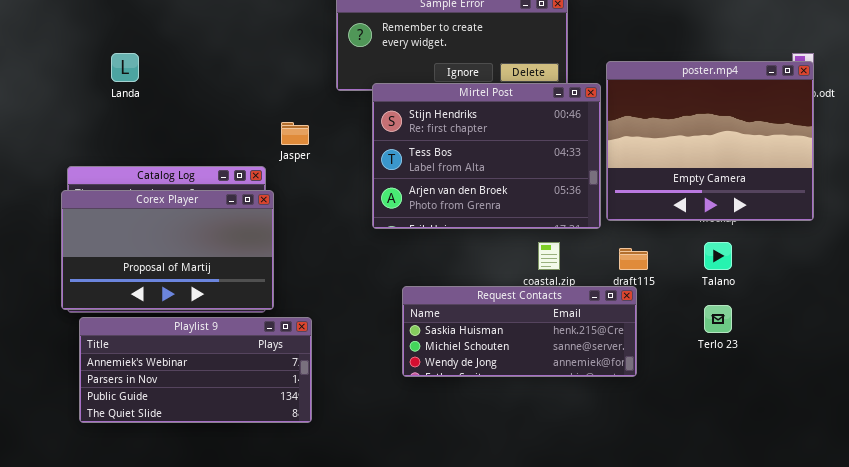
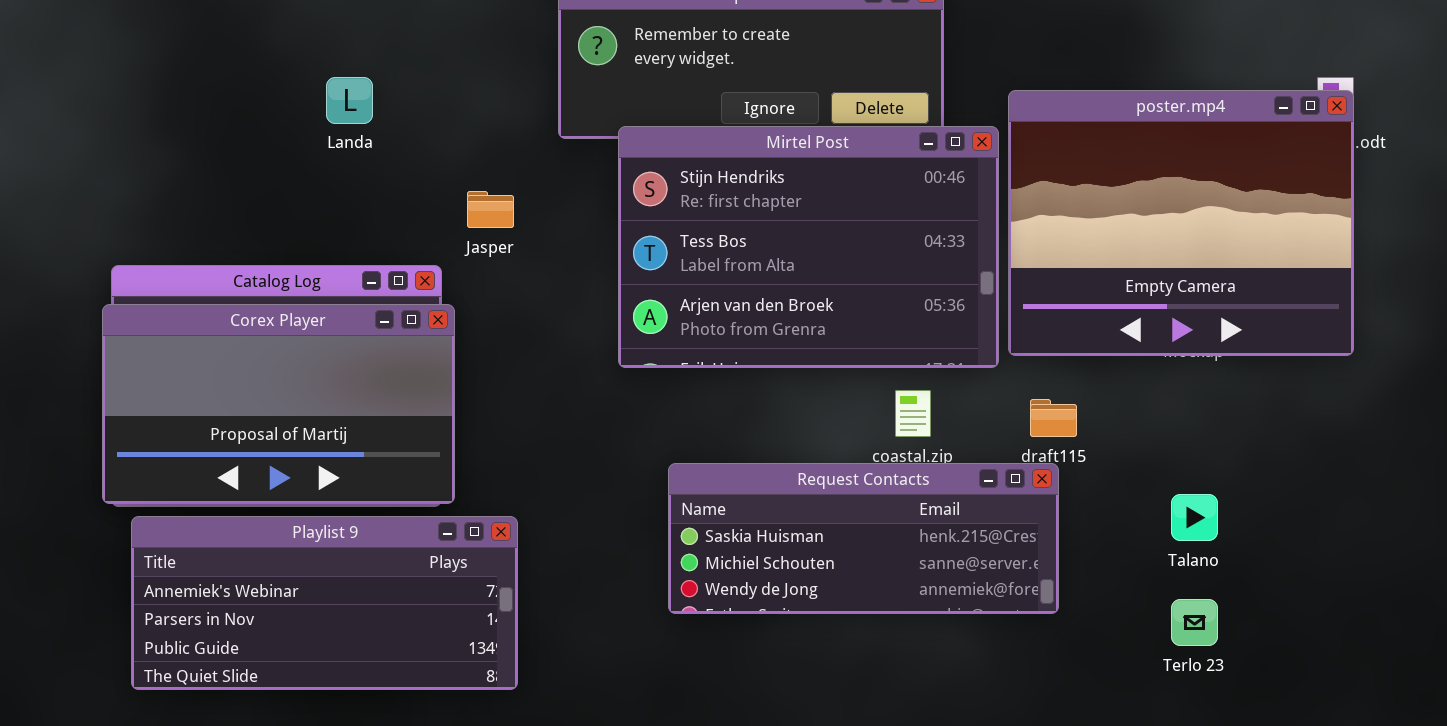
Landa: [111,53,139,82] -> [326,77,373,124], moved
Talano: [704,242,732,270] -> [1171,494,1218,541], moved
Terlo 23: [704,305,732,333] -> [1171,599,1218,646], moved

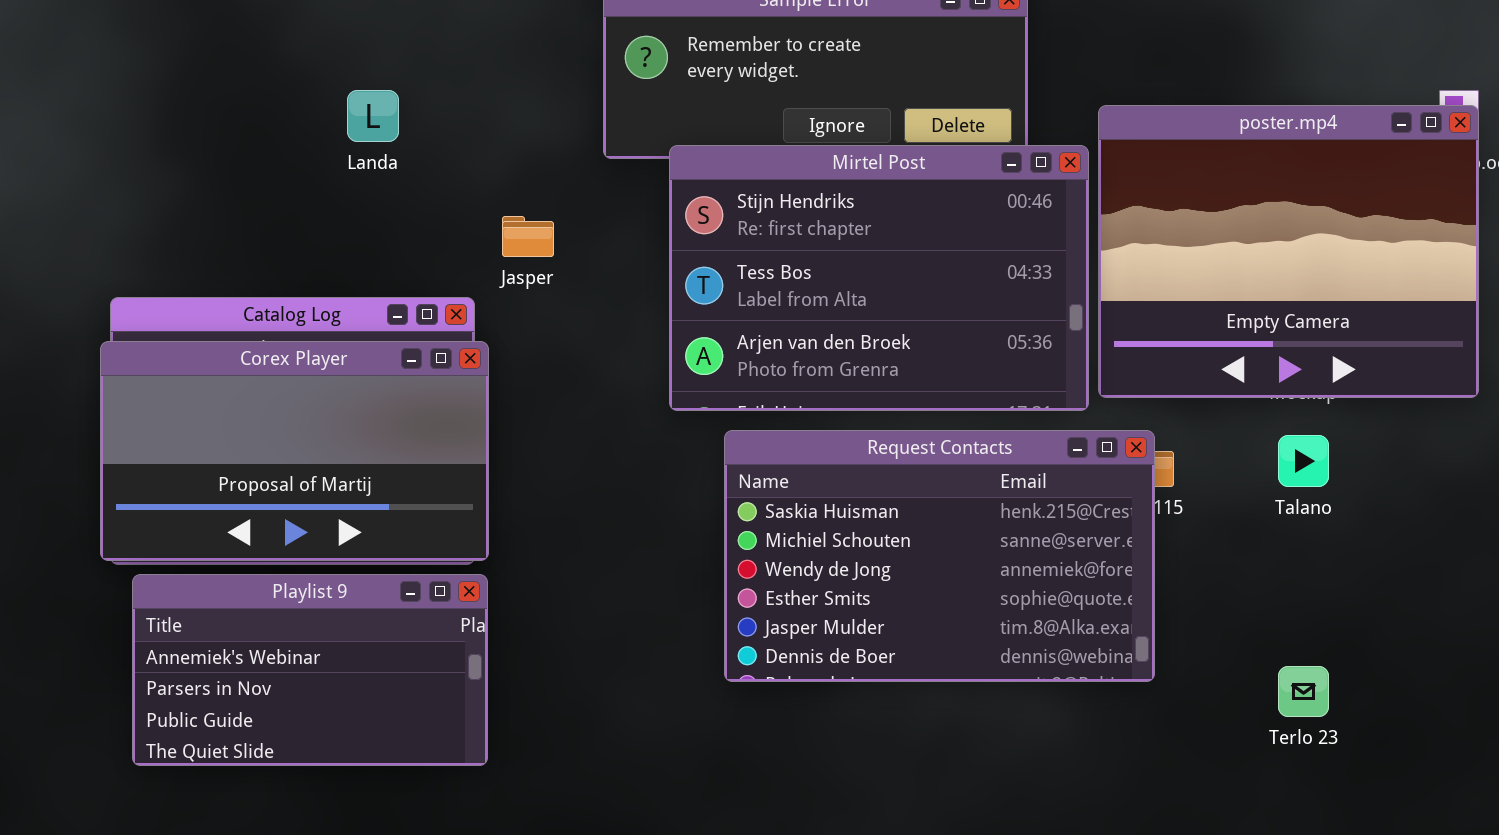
Request Contacts: [668,463,1059,614] -> [724,430,1155,682], resized
Talano: [1171,494,1218,541] -> [1278,435,1329,487], moved
Playlist 9: [131,516,518,690] -> [132,574,488,766], resized

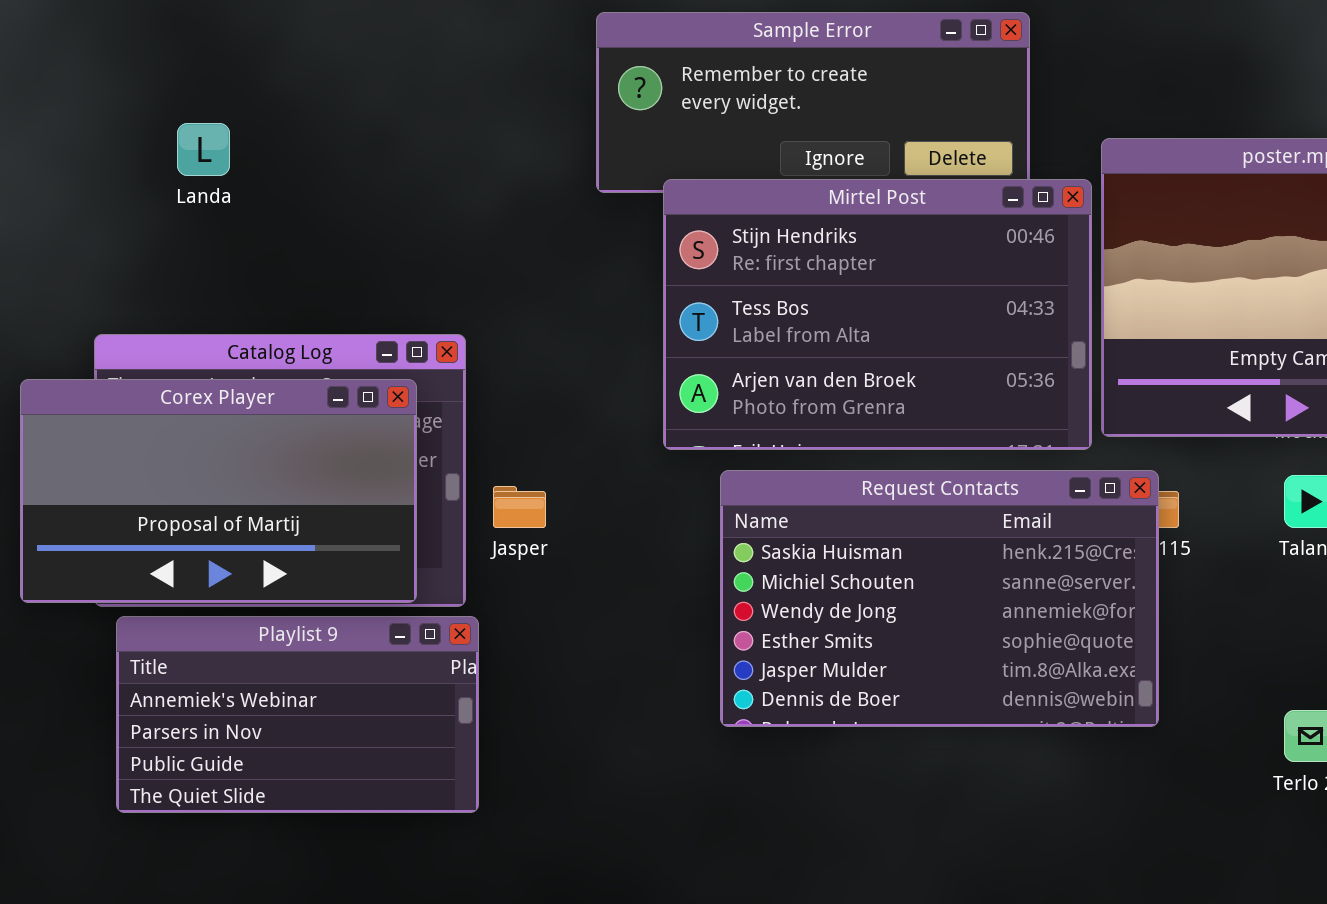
Landa: [347,90,399,142] -> [177,123,230,176], moved
Jasper: [502,216,554,257] -> [493,486,546,528], moved
Corex Player: [100,341,489,561] -> [20,379,417,603], moved

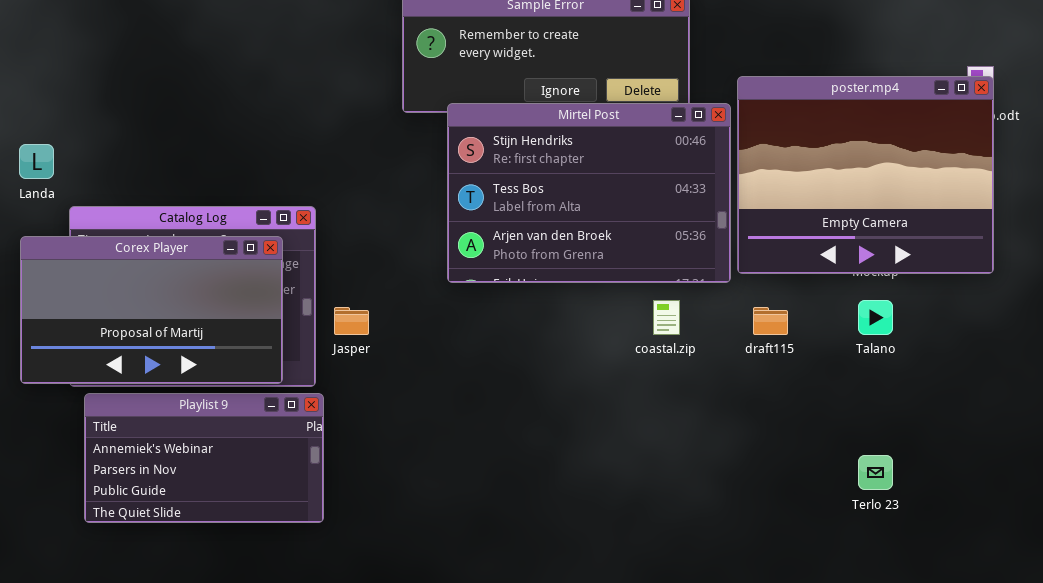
Landa: [177,123,230,176] -> [19,144,54,179], moved
Request Contacts: [720,470,1159,727] -> none, closed

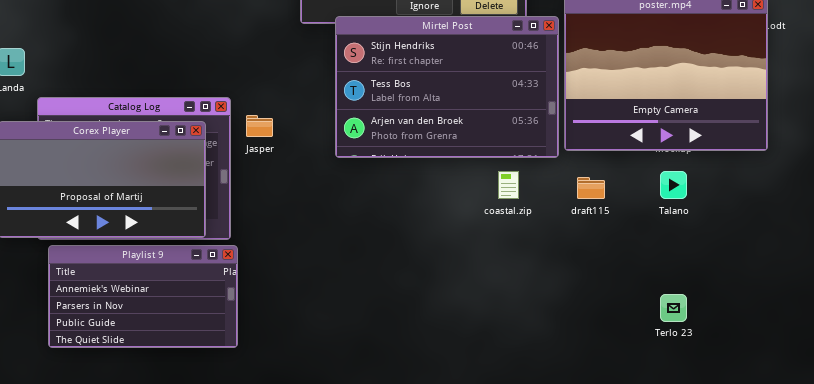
Jasper: [334,307,369,335] -> [246,115,273,137], moved

